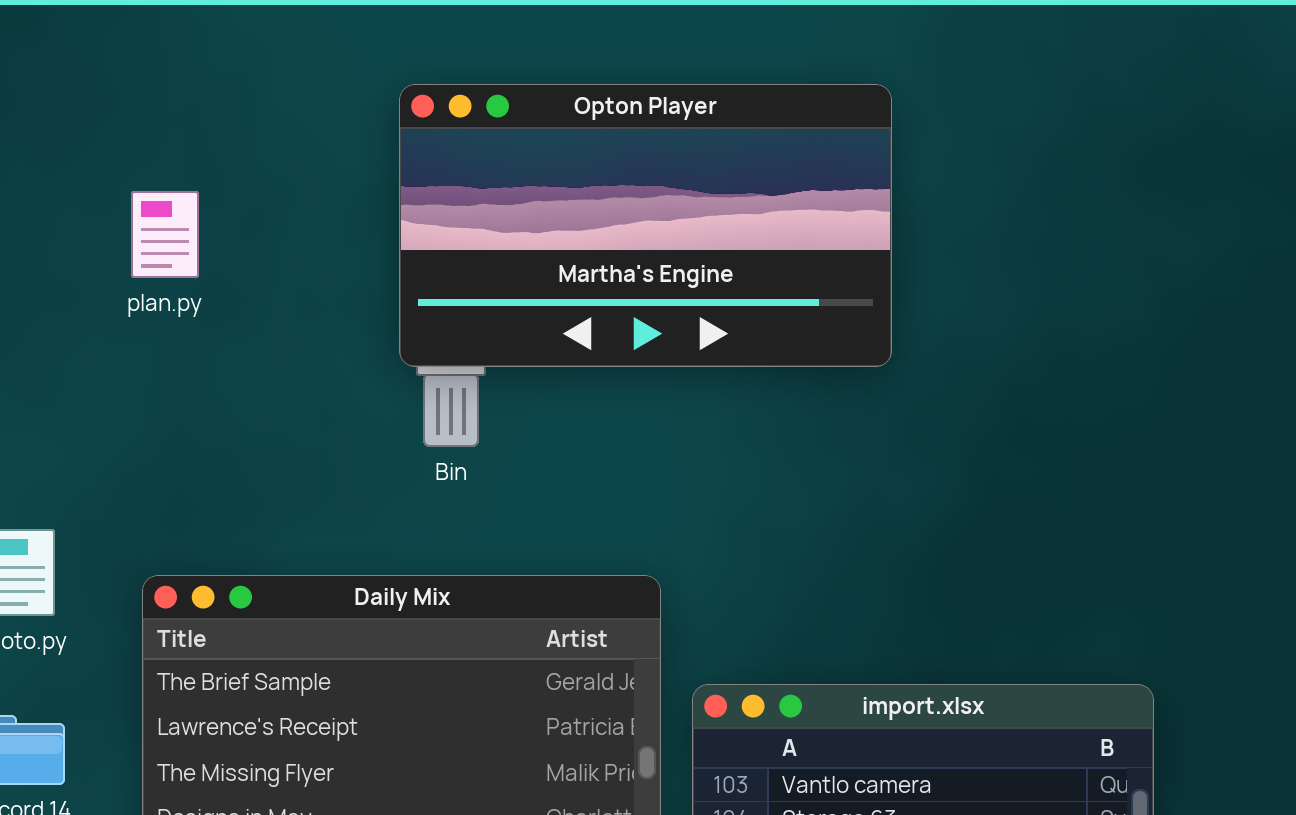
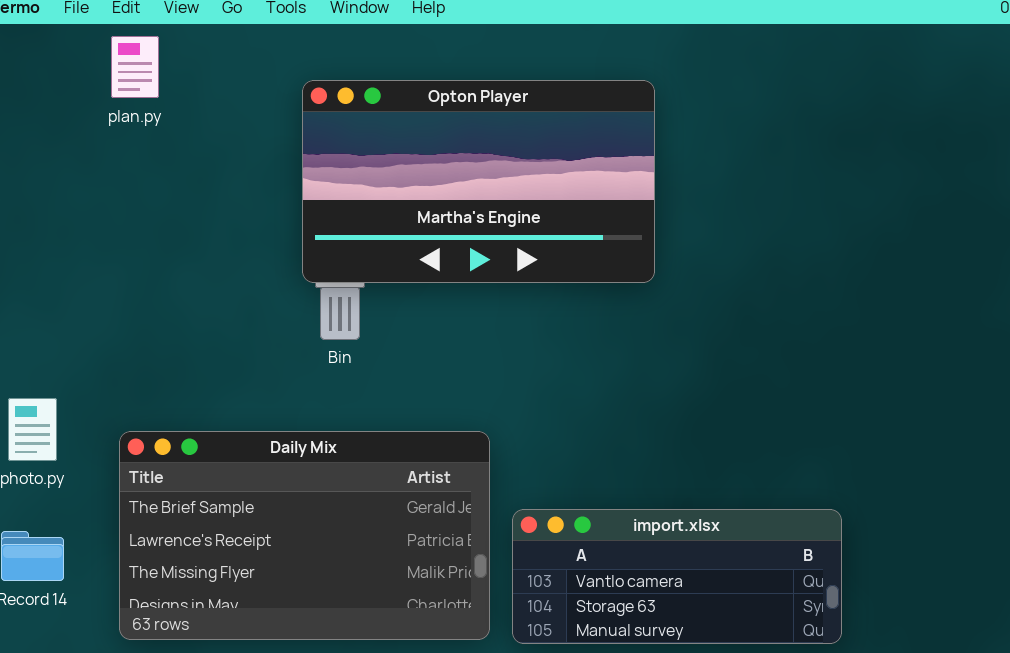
plan.py: [131,191,199,278] -> [111,36,159,98], moved

